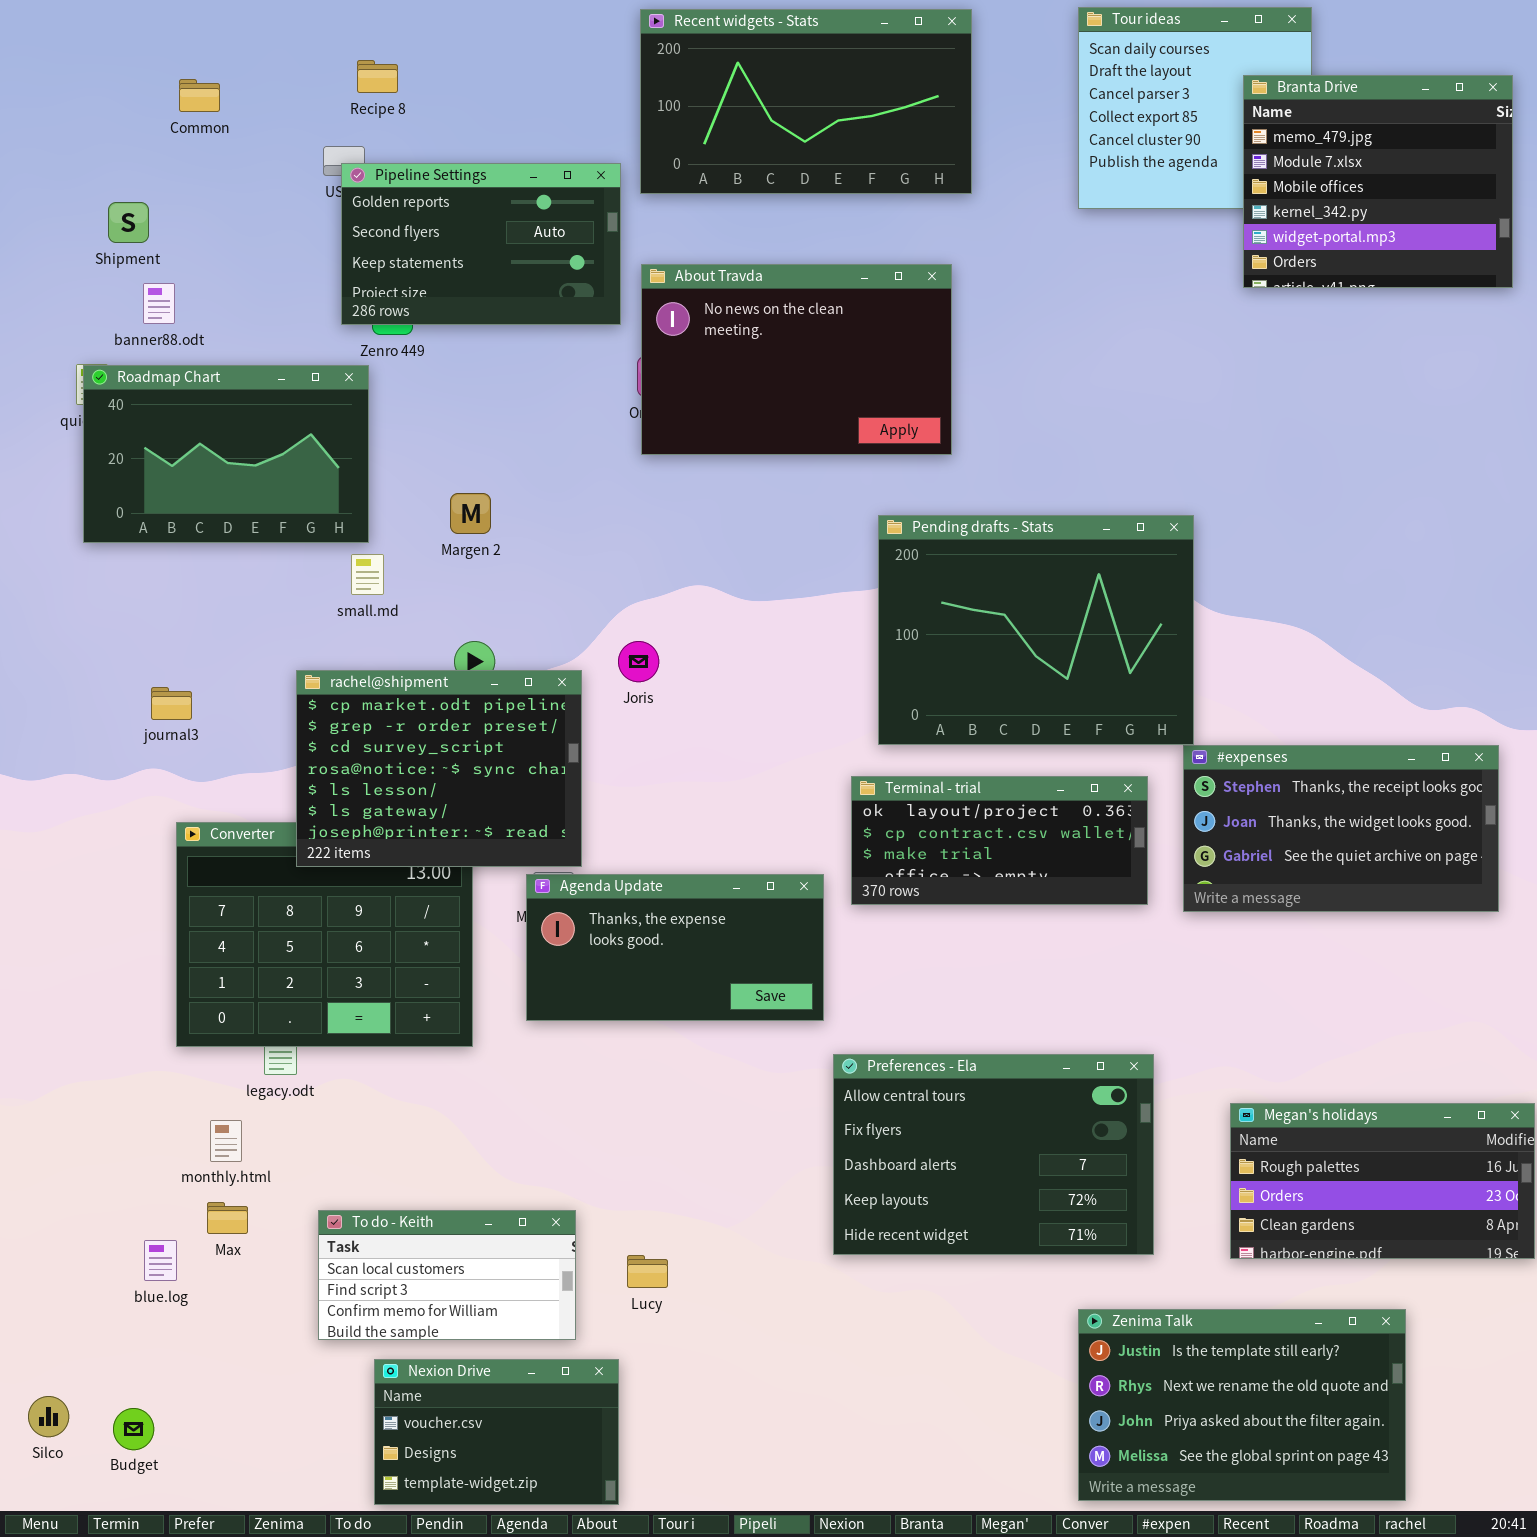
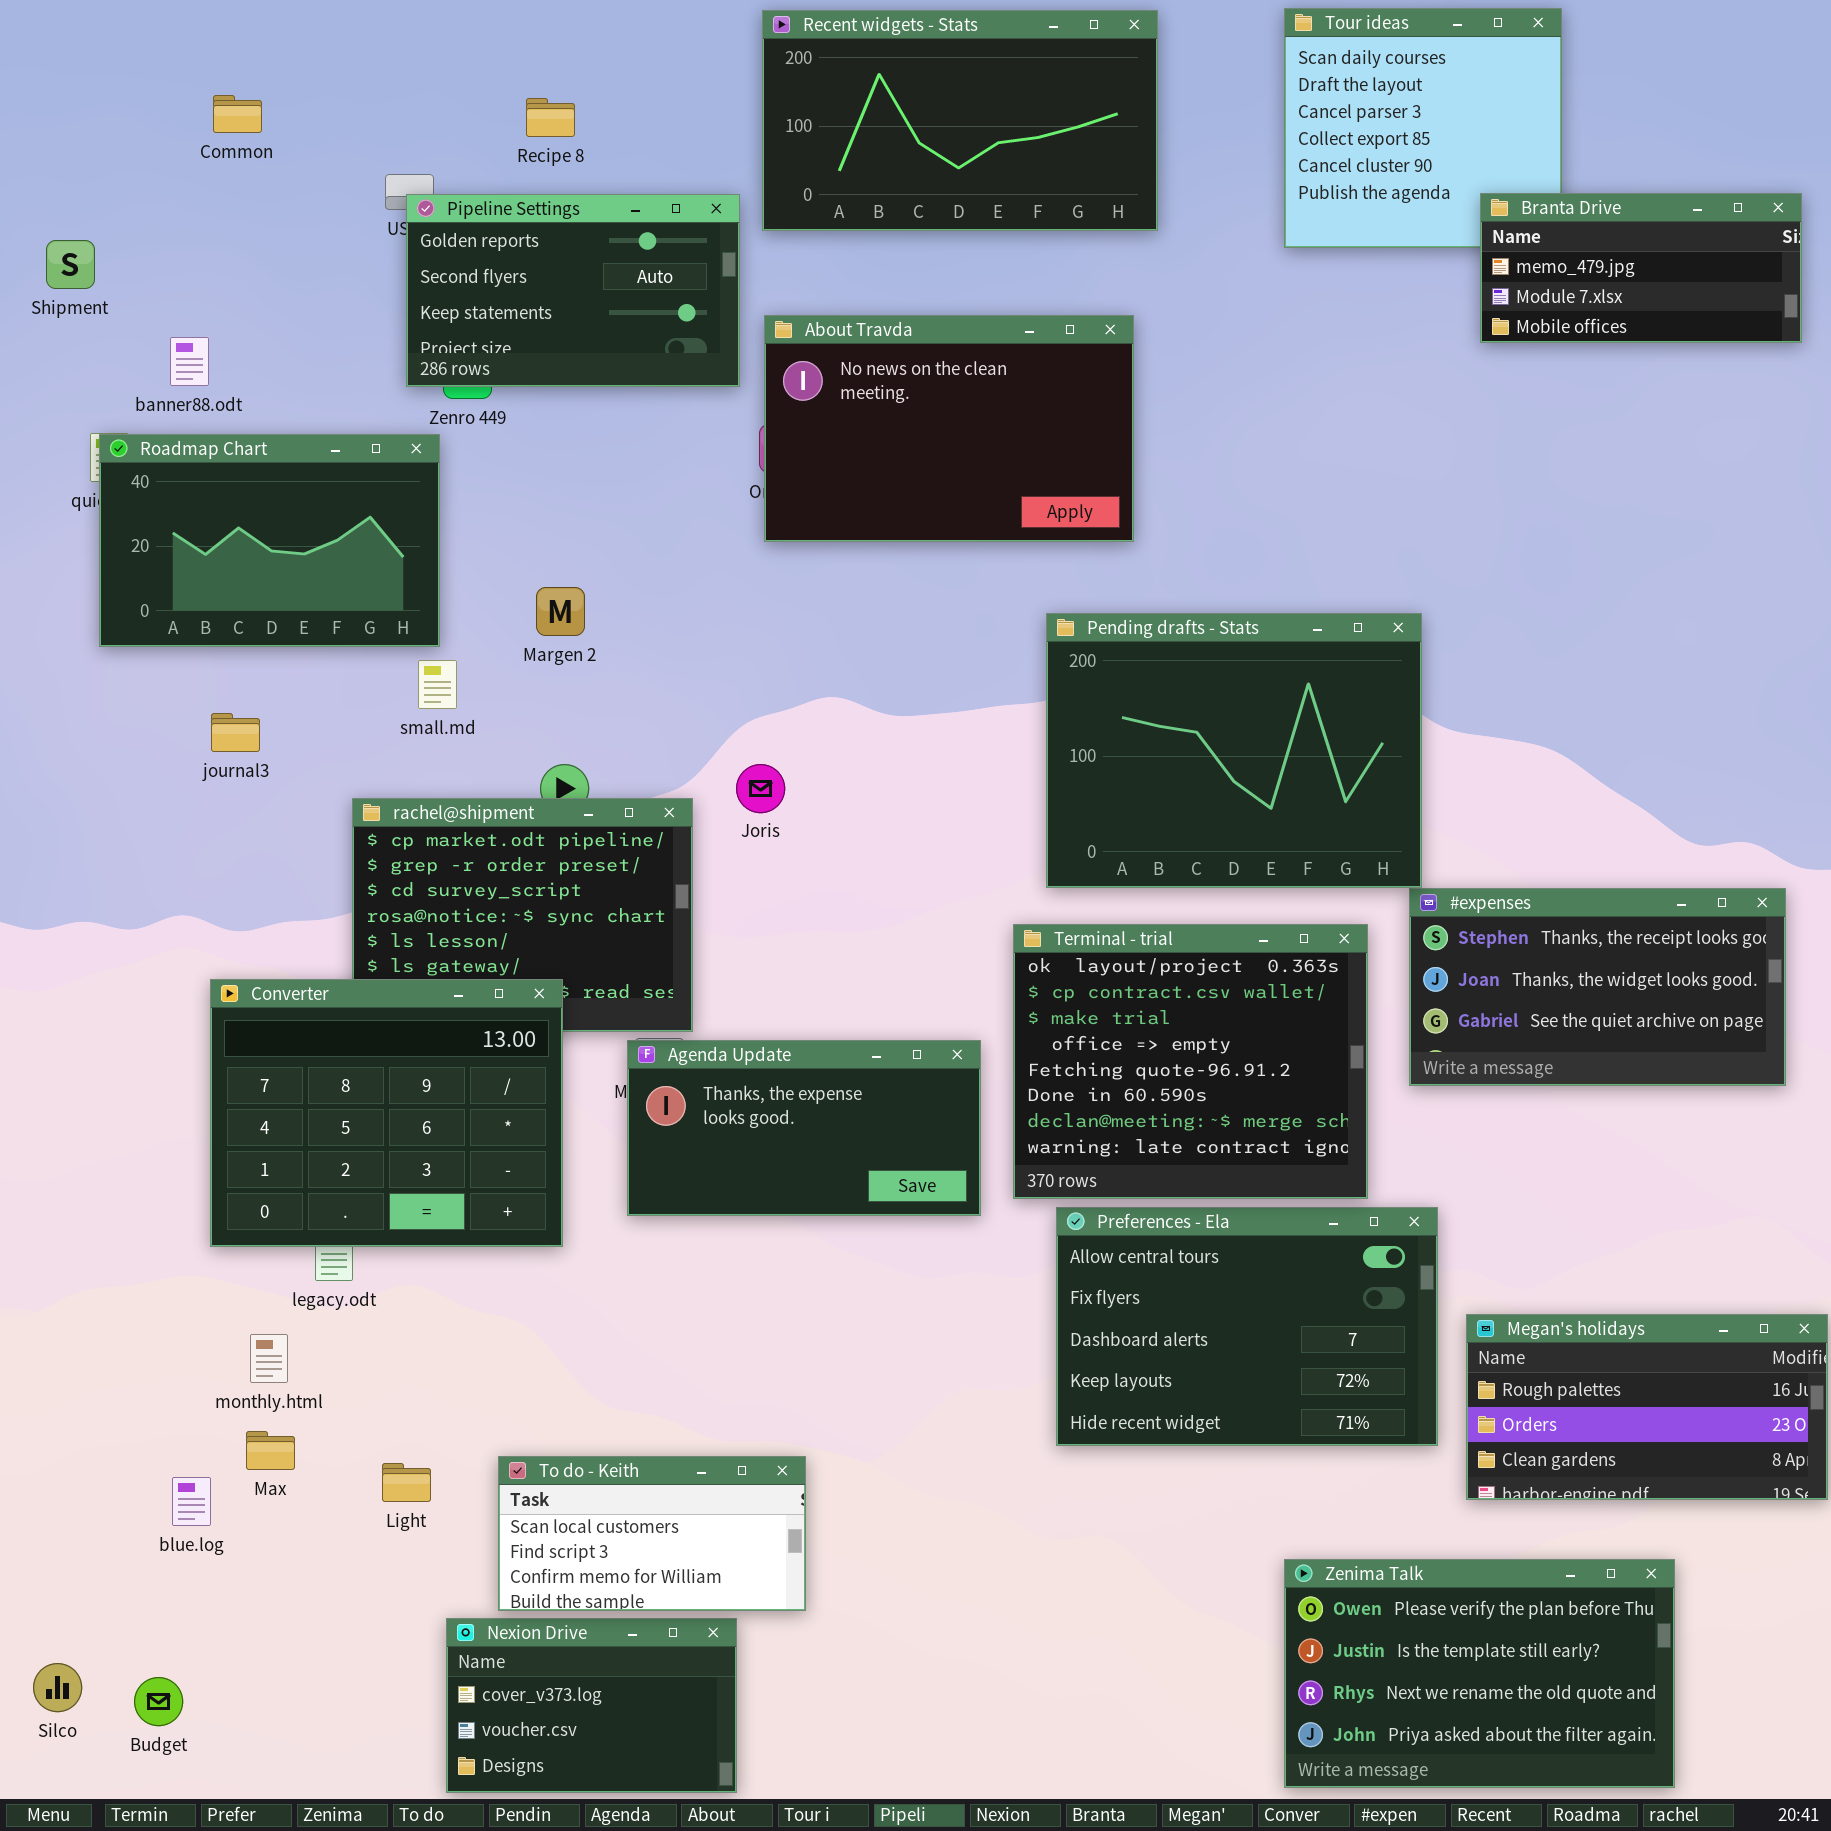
Recipe 8: [357,60,398,93] -> [526,98,575,137], moved
Branta Drive: [1243,75,1513,288] -> [1480,193,1802,343], resized
Shipment: [108,202,149,243] -> [46,240,95,289], moved
journal3: [151,687,192,720] -> [211,713,260,752], moved
Terminal - trial: [851,776,1148,905] -> [1013,924,1368,1199], resized
Converter: [176,822,473,1047] -> [210,979,563,1247], raised
Preferences - Ela: [833,1054,1154,1255] -> [1056,1207,1438,1446], moved
To do - Keith: [318,1210,576,1340] -> [498,1456,806,1611], moved
Zenima Talk: [1078,1309,1406,1501] -> [1284,1559,1675,1788], scrolled up 1 row
Nexion Drive: [374,1359,619,1505] -> [446,1618,737,1793], scrolled up 1 row

